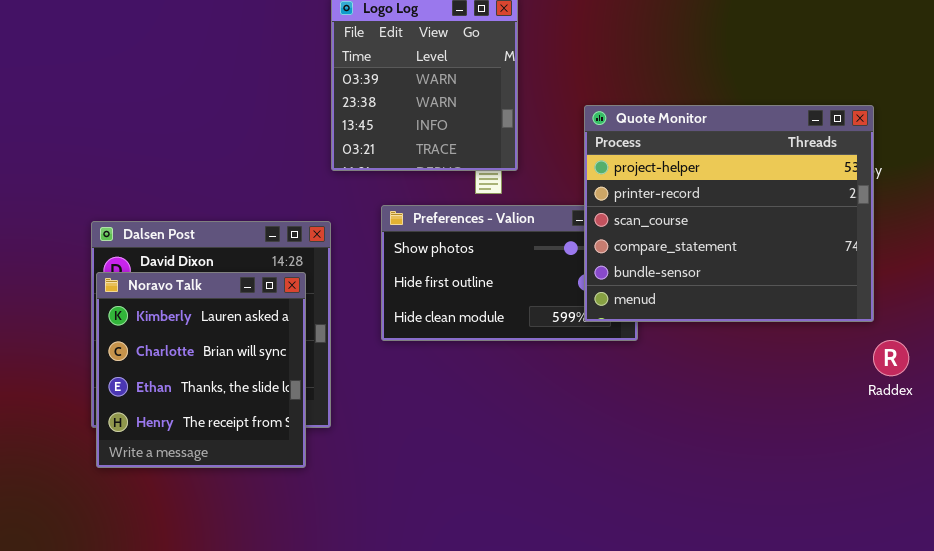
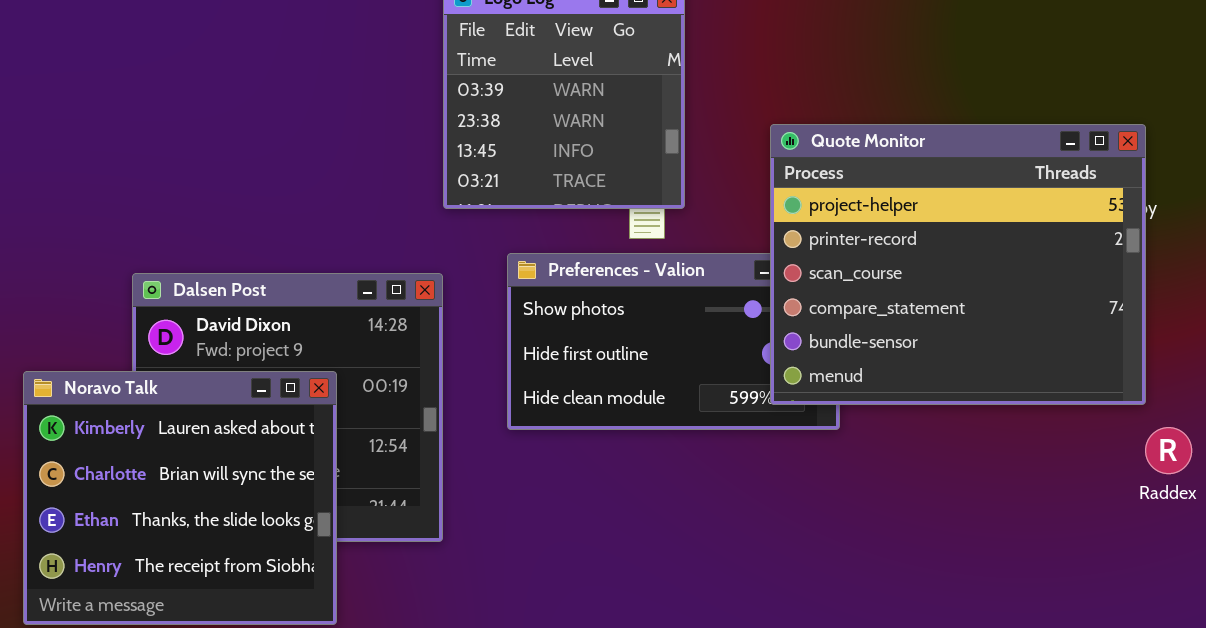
Noravo Talk: [96,272,306,468] -> [23,371,337,625], moved, resized

